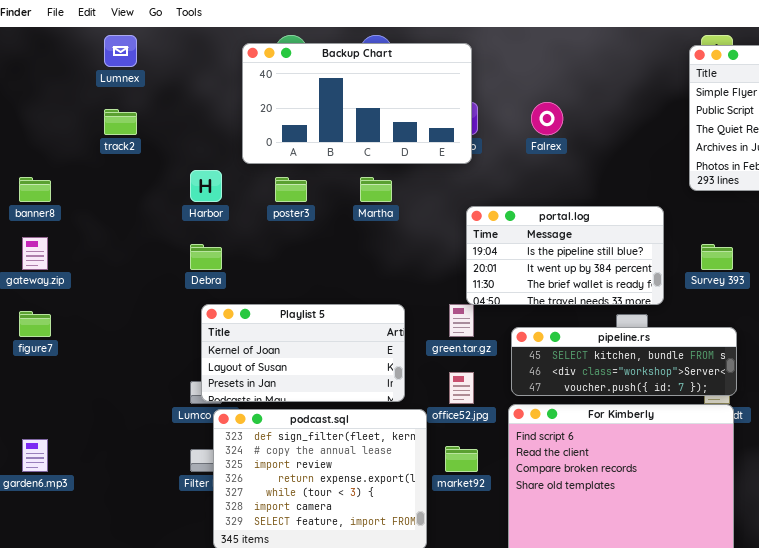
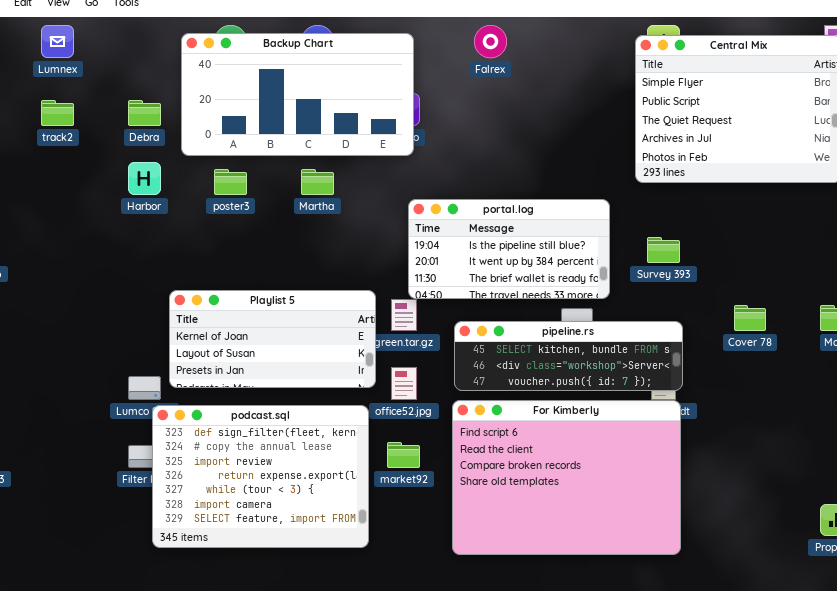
Falrex: [531,102,563,135] -> [474,25,507,58], moved
Debra: [190,244,222,270] -> [128,100,161,126], moved
Playlist 5: [201,304,405,402] -> [169,290,376,388], moved

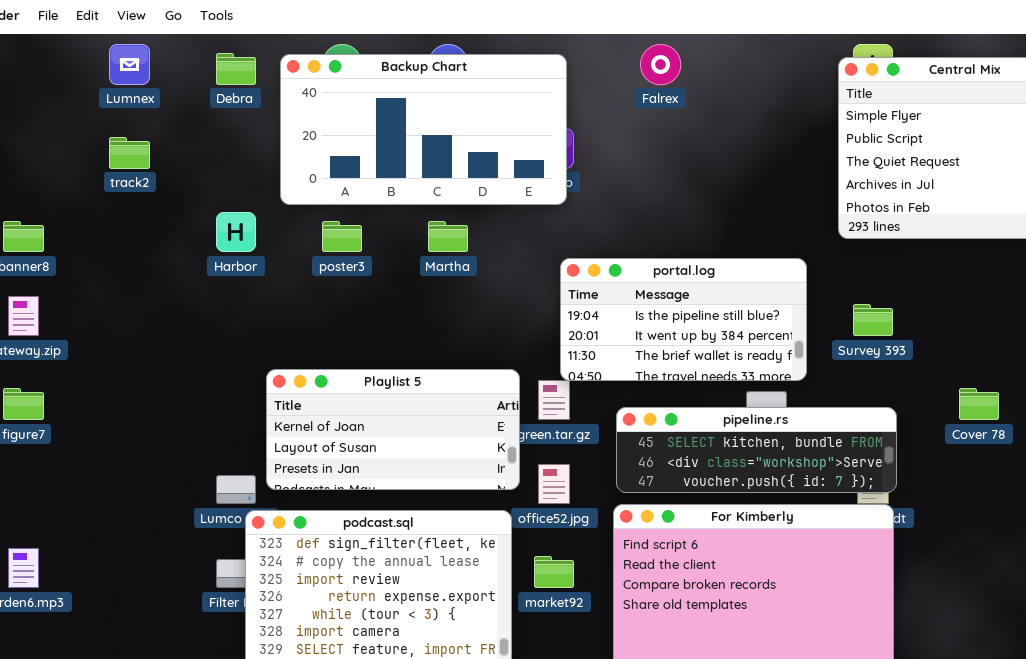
Debra: [128,100,161,126] -> [216,53,256,85], moved

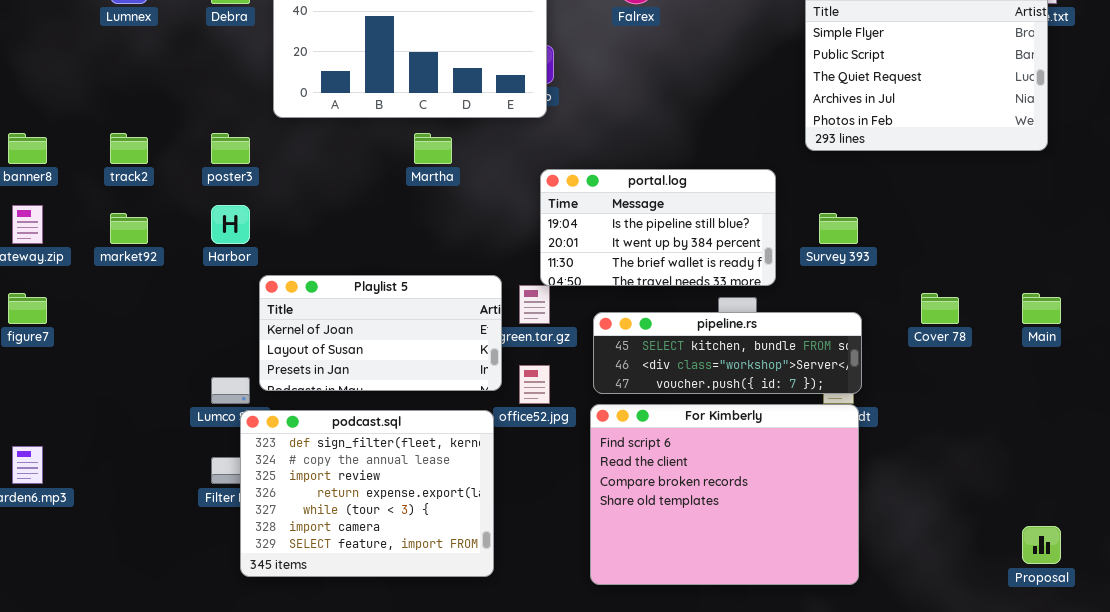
track2: [109,137,150,169] -> [110,133,148,164], moved
Harbor: [216,212,256,252] -> [211,205,250,244], moved
poster3: [322,221,362,252] -> [211,133,250,164], moved
market92: [534,556,574,588] -> [110,213,148,244], moved

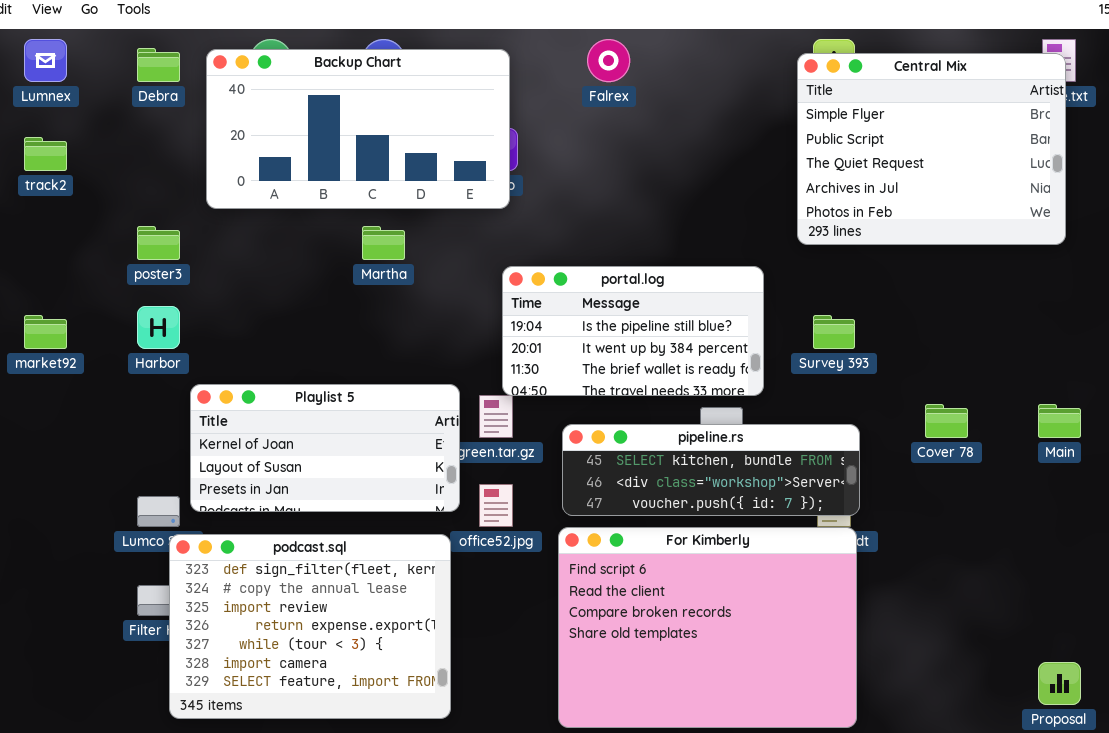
track2: [110,133,148,164] -> [24,137,67,171], moved

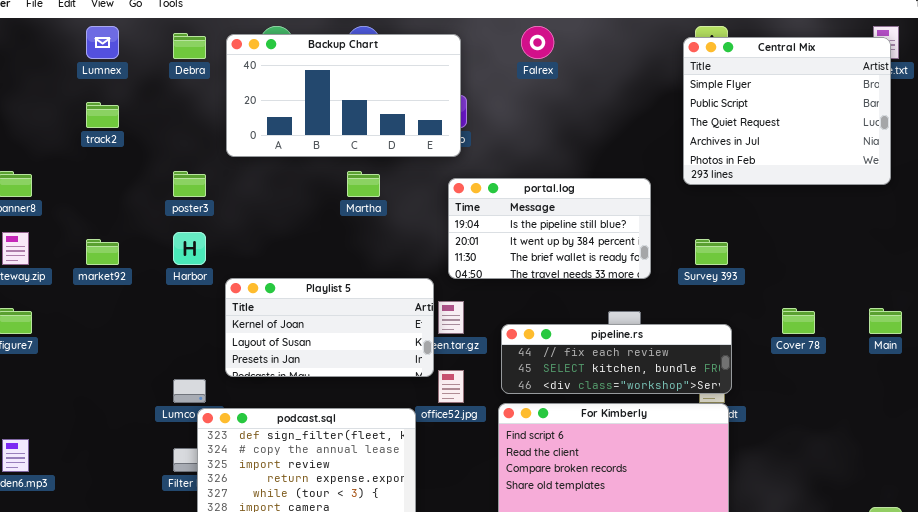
portal.log: [502,266,764,396] -> [448,178,651,279], moved
Playlist 5: [190,384,460,512] -> [225,278,434,377], moved
pipeline.rs: [562,424,860,516] -> [501,324,732,394], scrolled up 1 row

